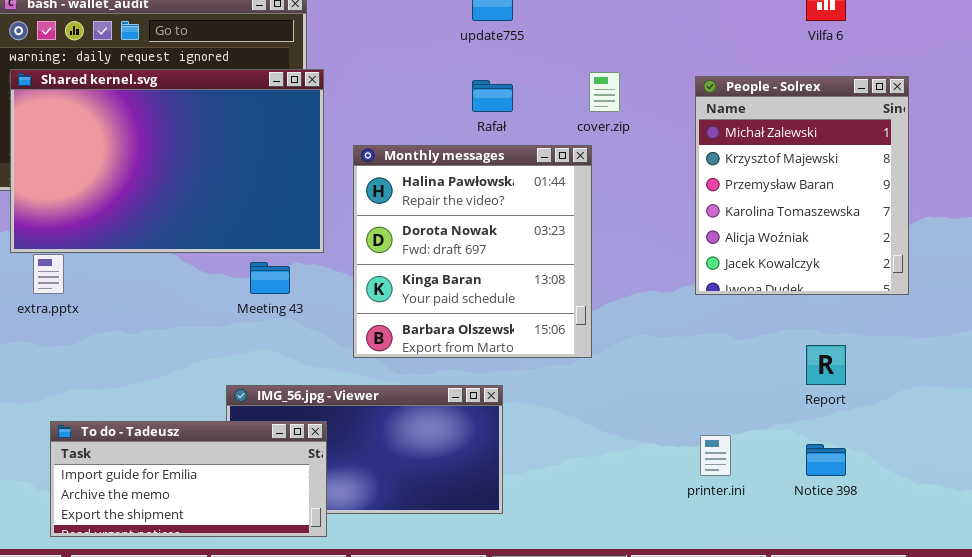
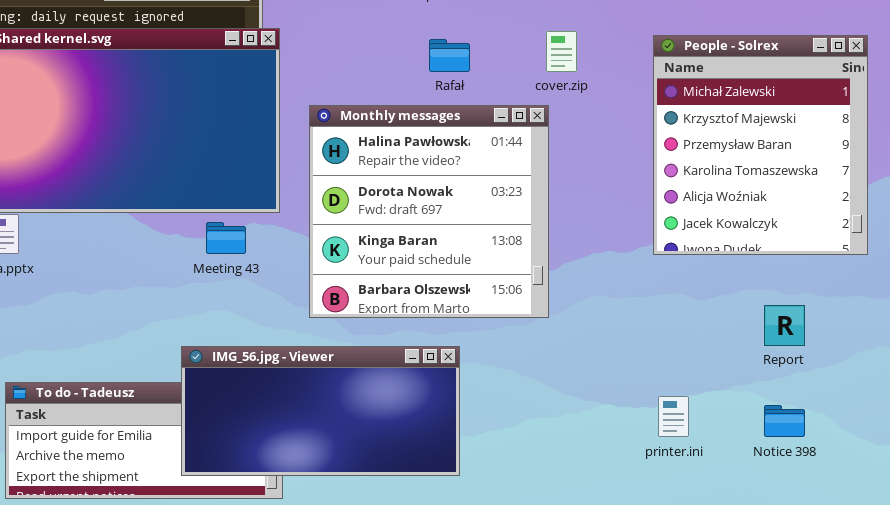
IMG_56.jpg - Viewer: [226,385,503,514] -> [181,346,460,476], raised

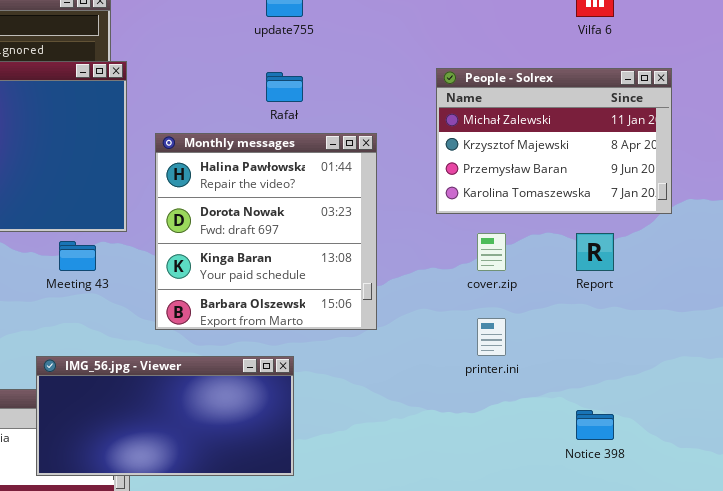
cover.zip: [546,31,577,72] -> [477,233,506,271], moved
People - Solrex: [653,35,868,255] -> [436,68,672,214], resized
Report: [764,305,805,346] -> [576,233,614,271], moved
printer.ini: [658,396,689,437] -> [477,318,506,356], moved

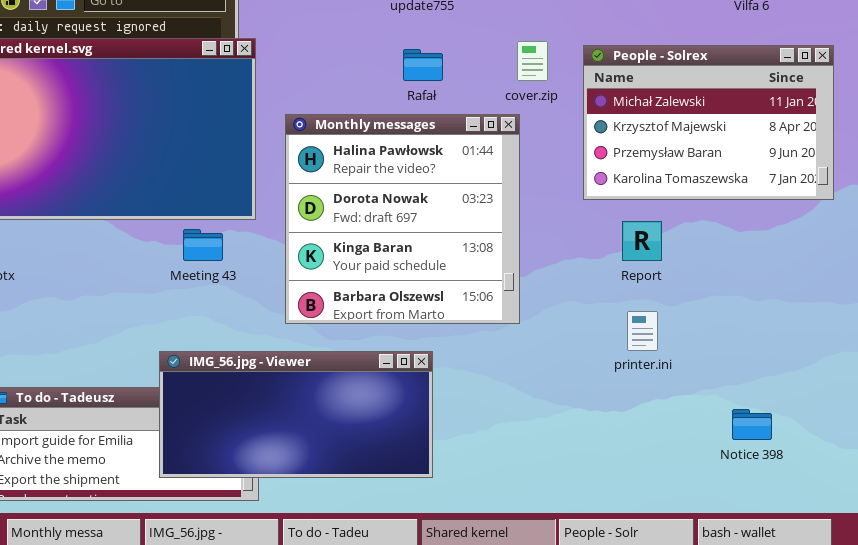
cover.zip: [477,233,506,271] -> [517,41,548,81], moved
Report: [576,233,614,271] -> [622,221,662,261], moved

